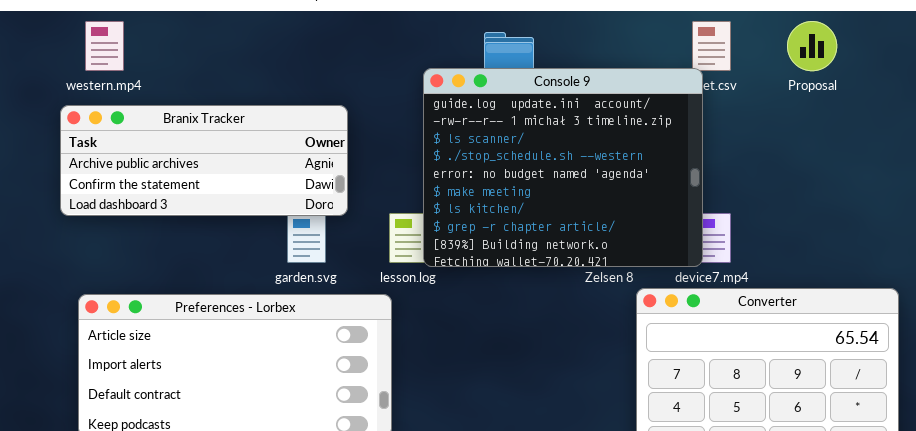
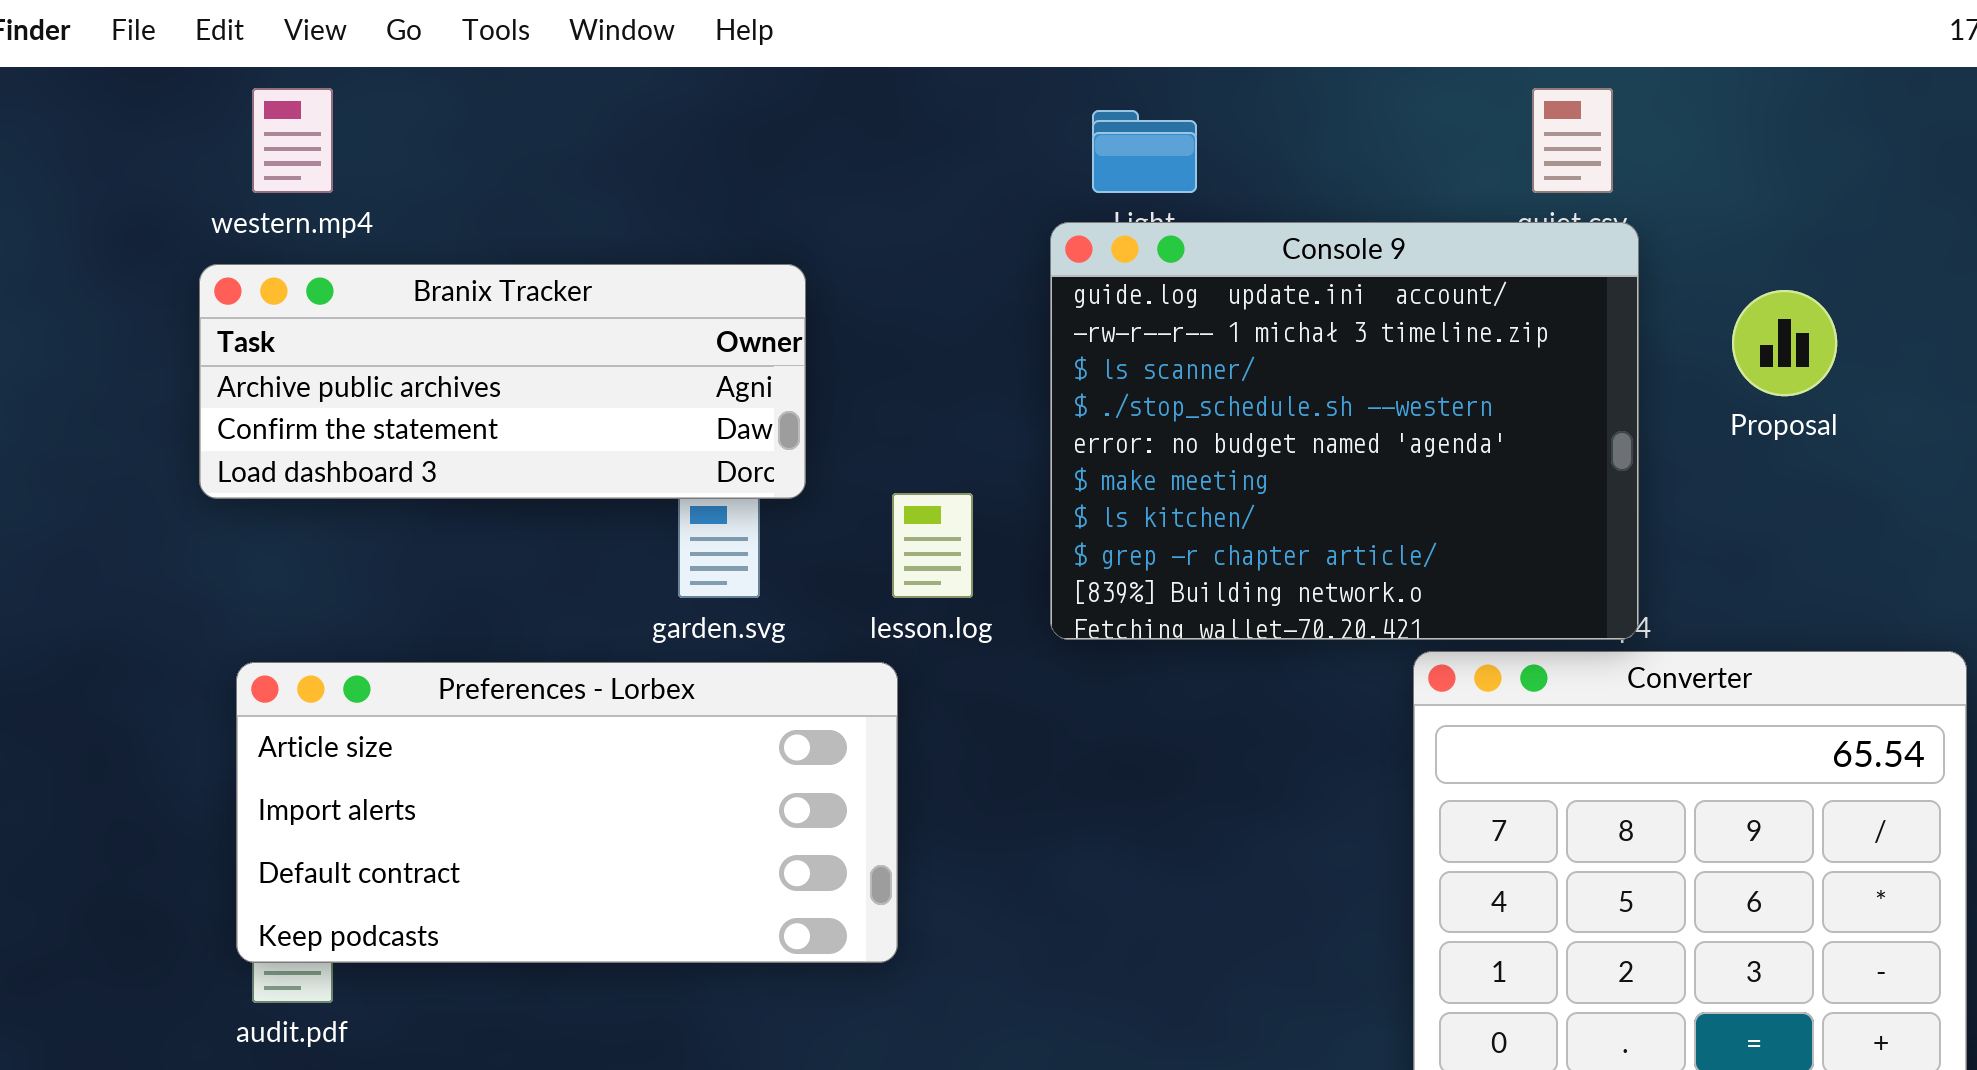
Proposal: [787,21,837,71] -> [1732,290,1837,396], moved
Console 9: [423,68,703,267] -> [1050,222,1639,640], moved

